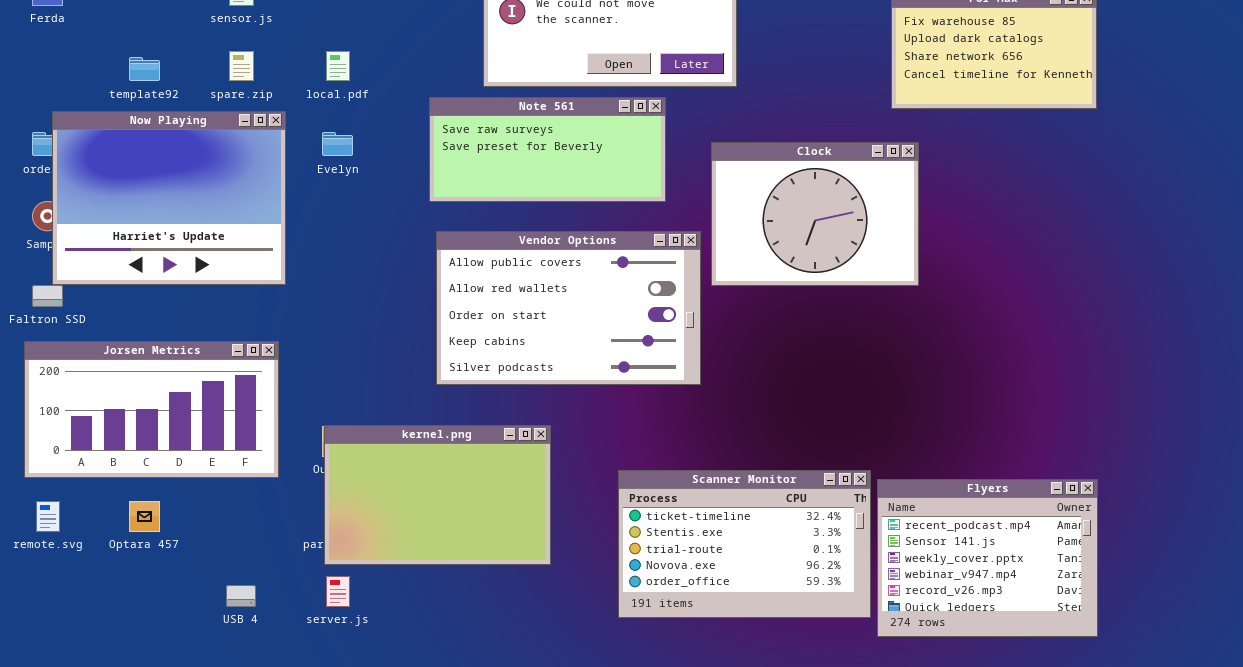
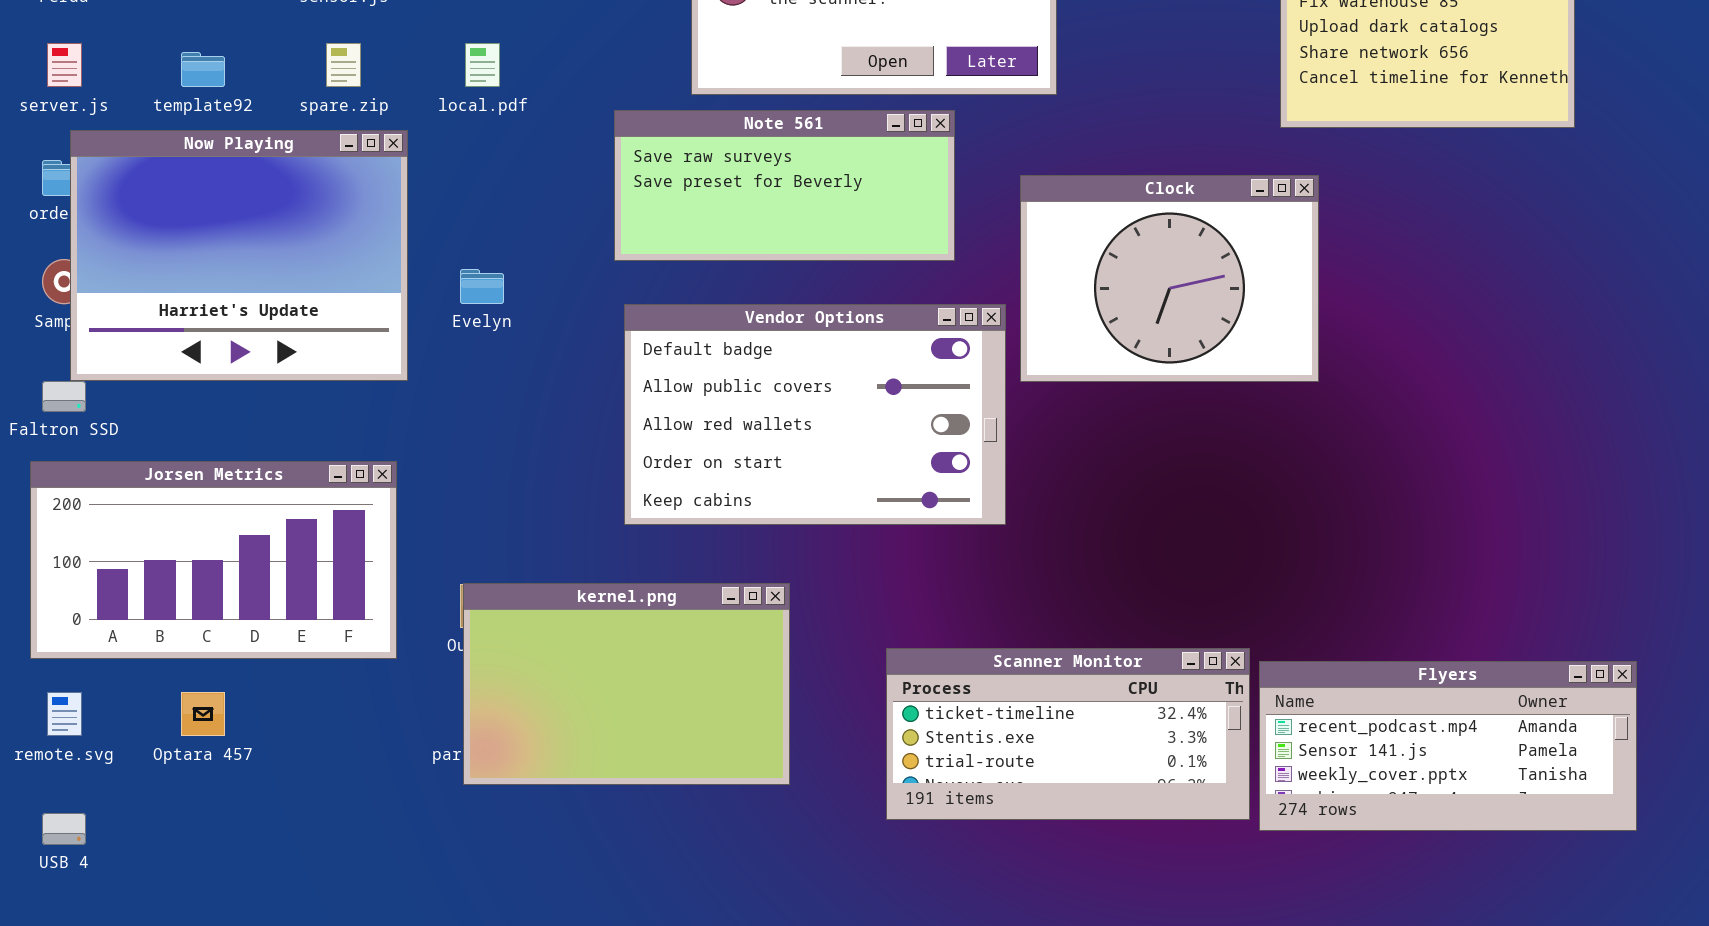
Evelyn: [322,132,353,156] -> [460,269,504,304], moved
Vendor Options: [436,231,701,385] -> [624,304,1006,525], scrolled up 1 row
Scanner Monitor: [618,470,871,618] -> [886,648,1250,820], resized
Flyers: [877,479,1098,637] -> [1259,661,1637,831], resized
server.js: [326,576,350,607] -> [47,43,82,87], moved
USB 4: [226,585,256,607] -> [42,813,86,845], moved

